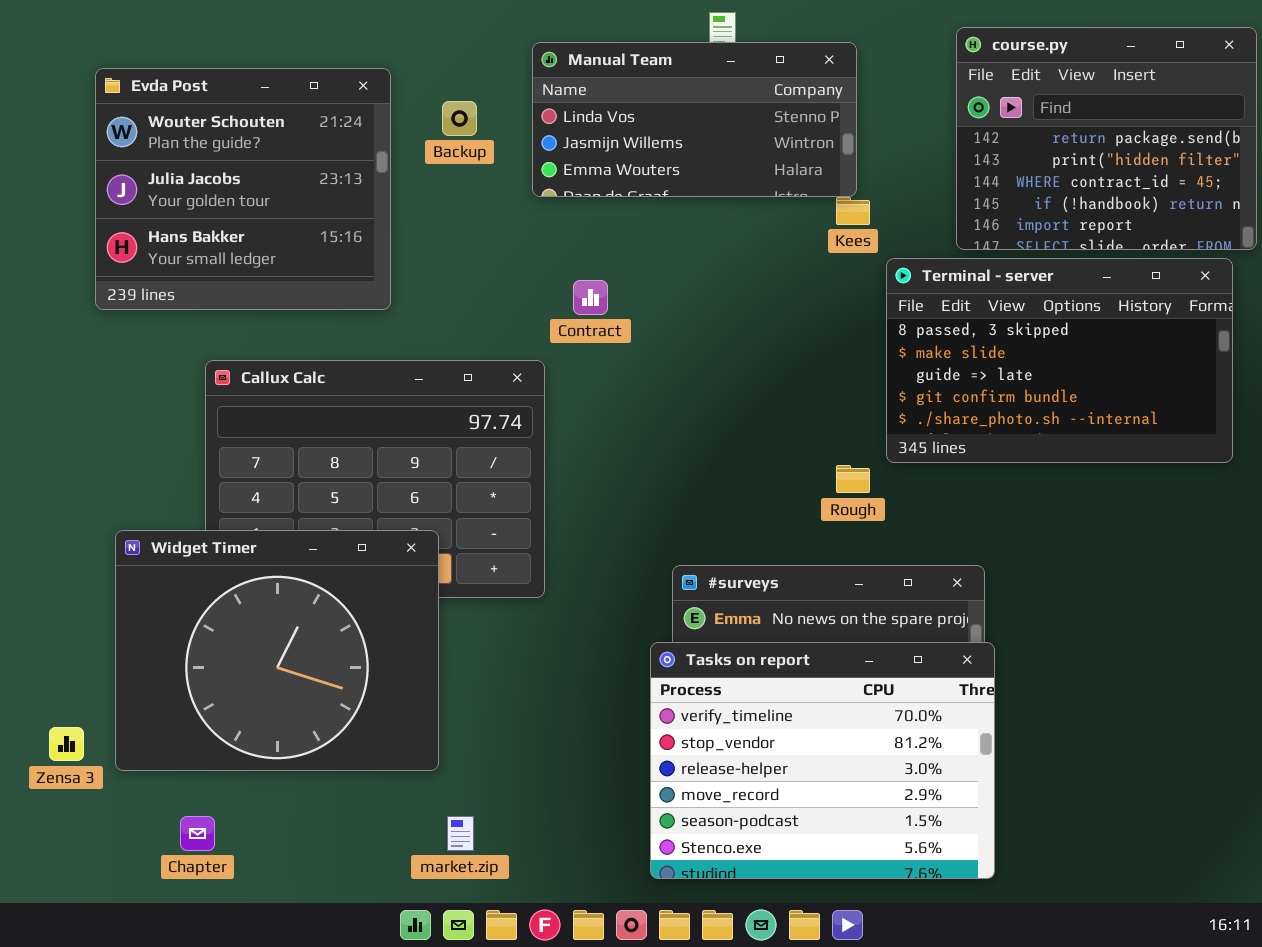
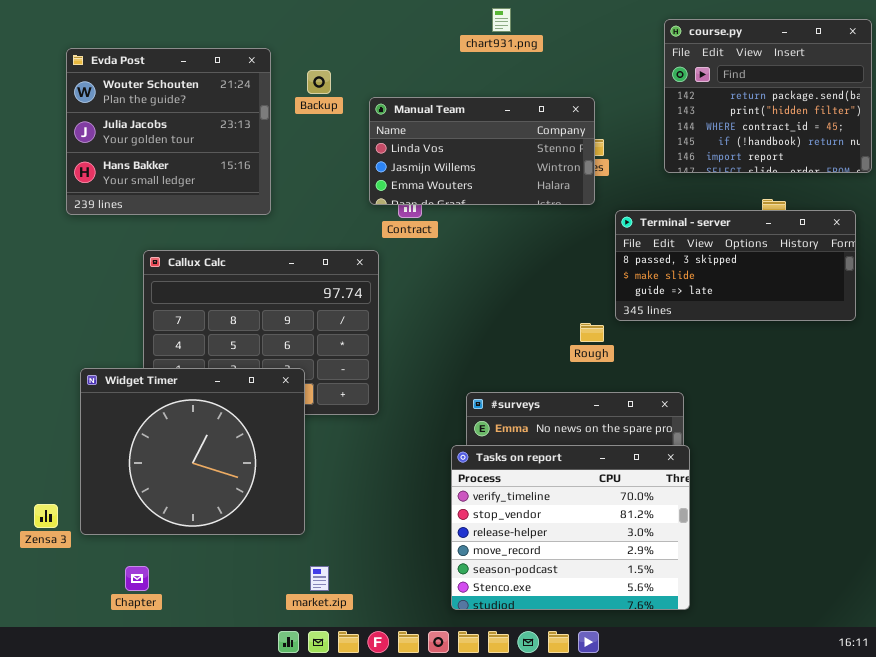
Manual Team: [532,42,857,197] -> [369,97,595,205], moved
Terminal - server: [886,258,1233,463] -> [615,210,856,321], resized

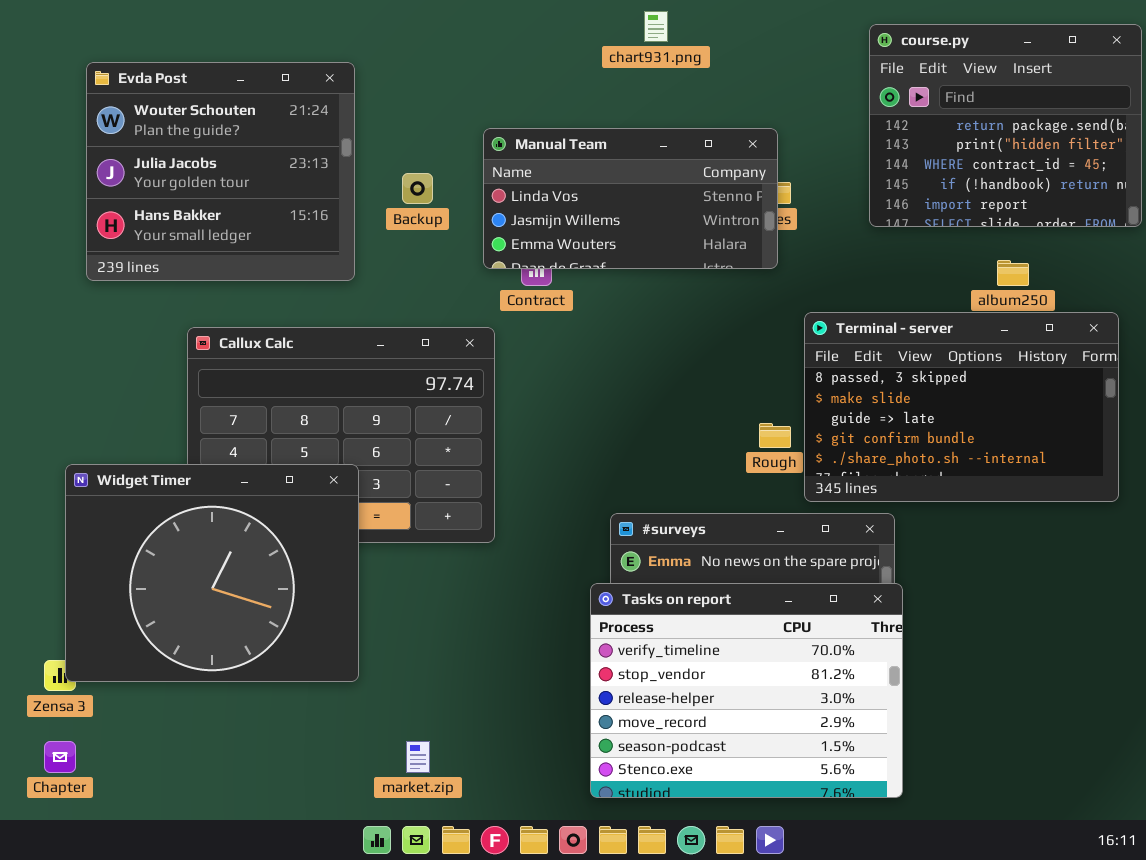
Backup: [307,70,331,94] -> [402,173,433,204], moved
Terminal - server: [615,210,856,321] -> [804,312,1119,502], moved, resized
Widget Timer: [80,368,305,535] -> [65,464,359,682], moved
Chapter: [125,566,149,591] -> [44,741,76,773], moved

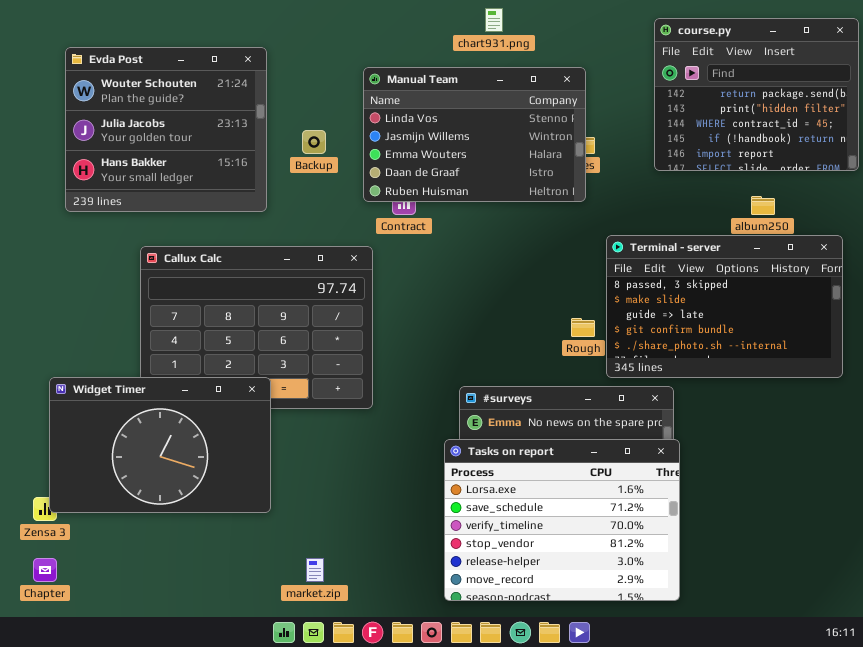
Manual Team: [483,128,778,269] -> [363,67,586,202], resized
Widget Timer: [65,464,359,682] -> [49,377,271,513], resized
Tasks on report: [590,583,903,798] -> [444,439,680,601], scrolled up 2 rows

